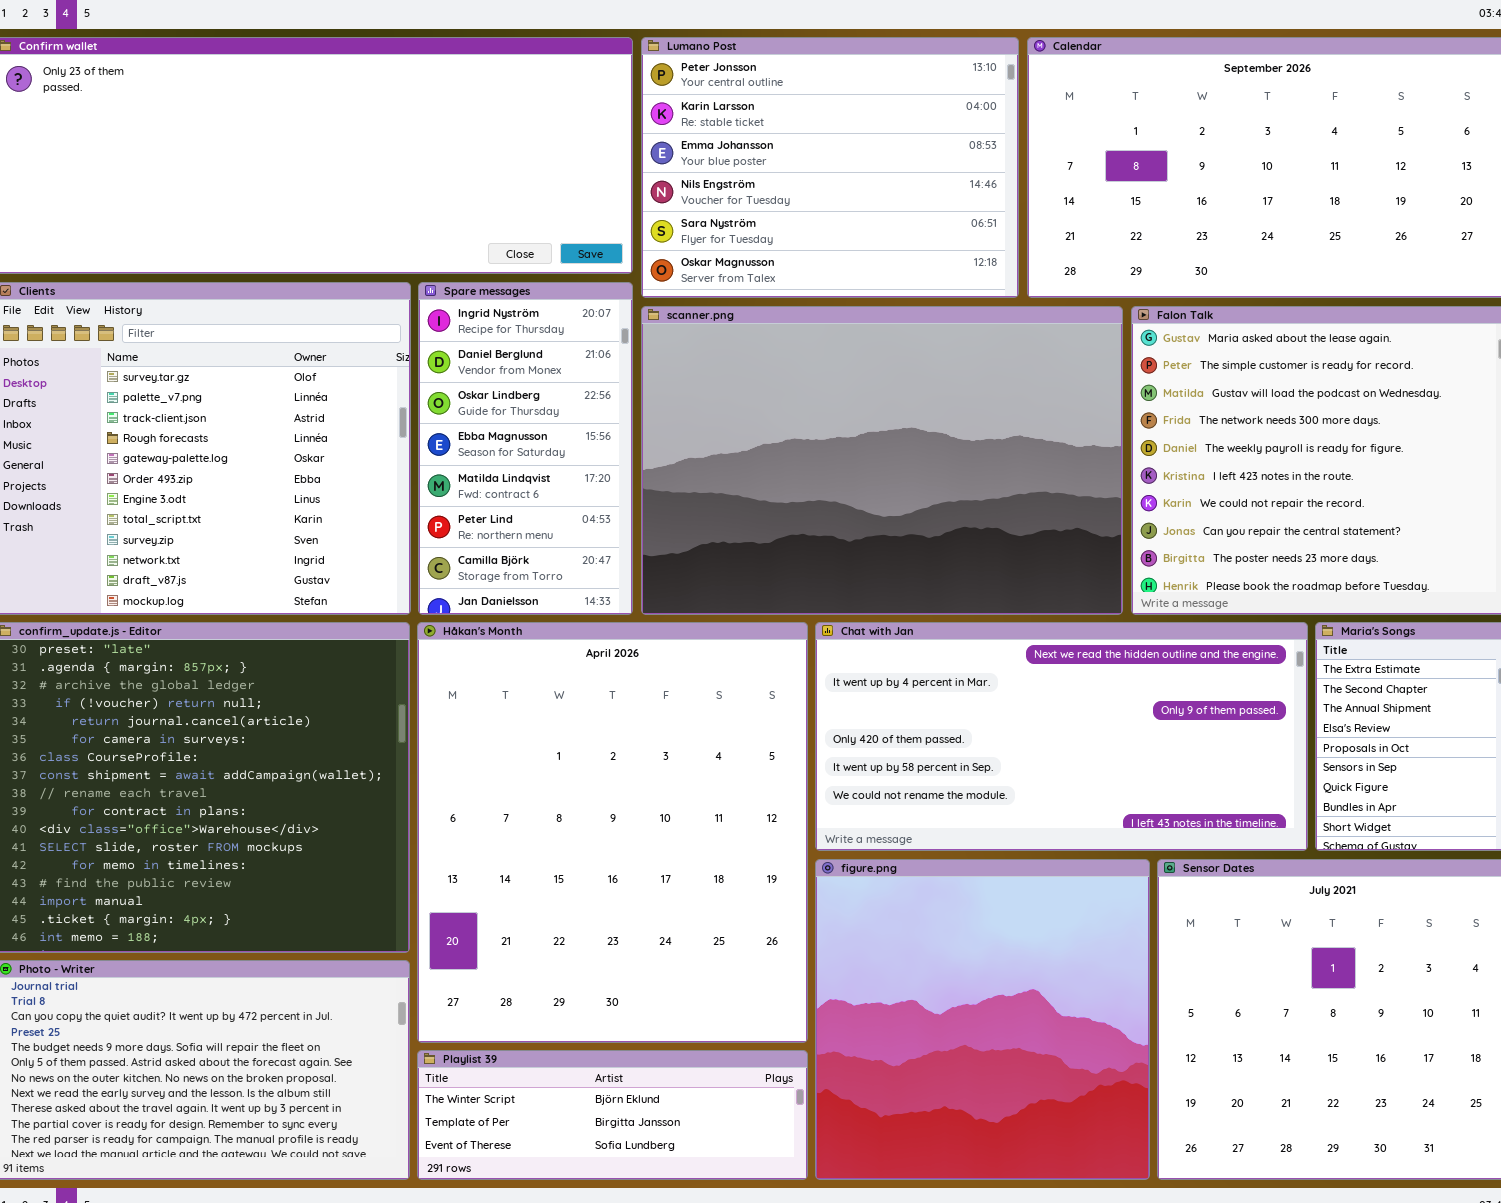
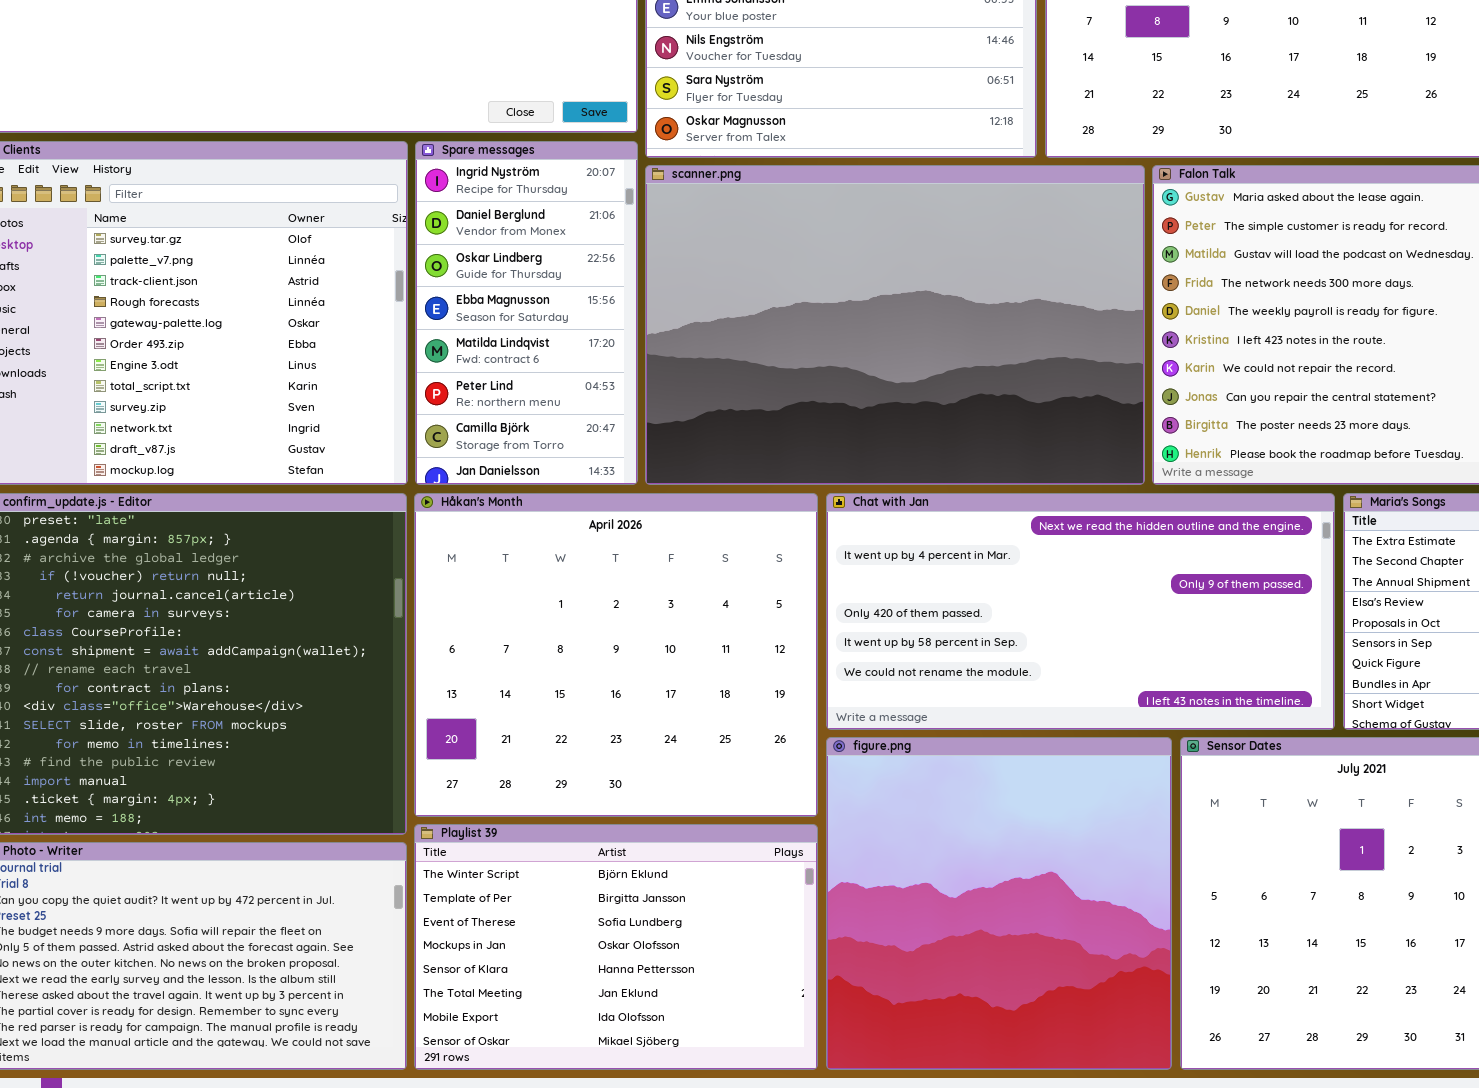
Håkan's Month: [417,622,808,1043] -> [414,493,818,817], resized
Playlist 39: [417,1050,808,1180] -> [414,824,818,1070], resized

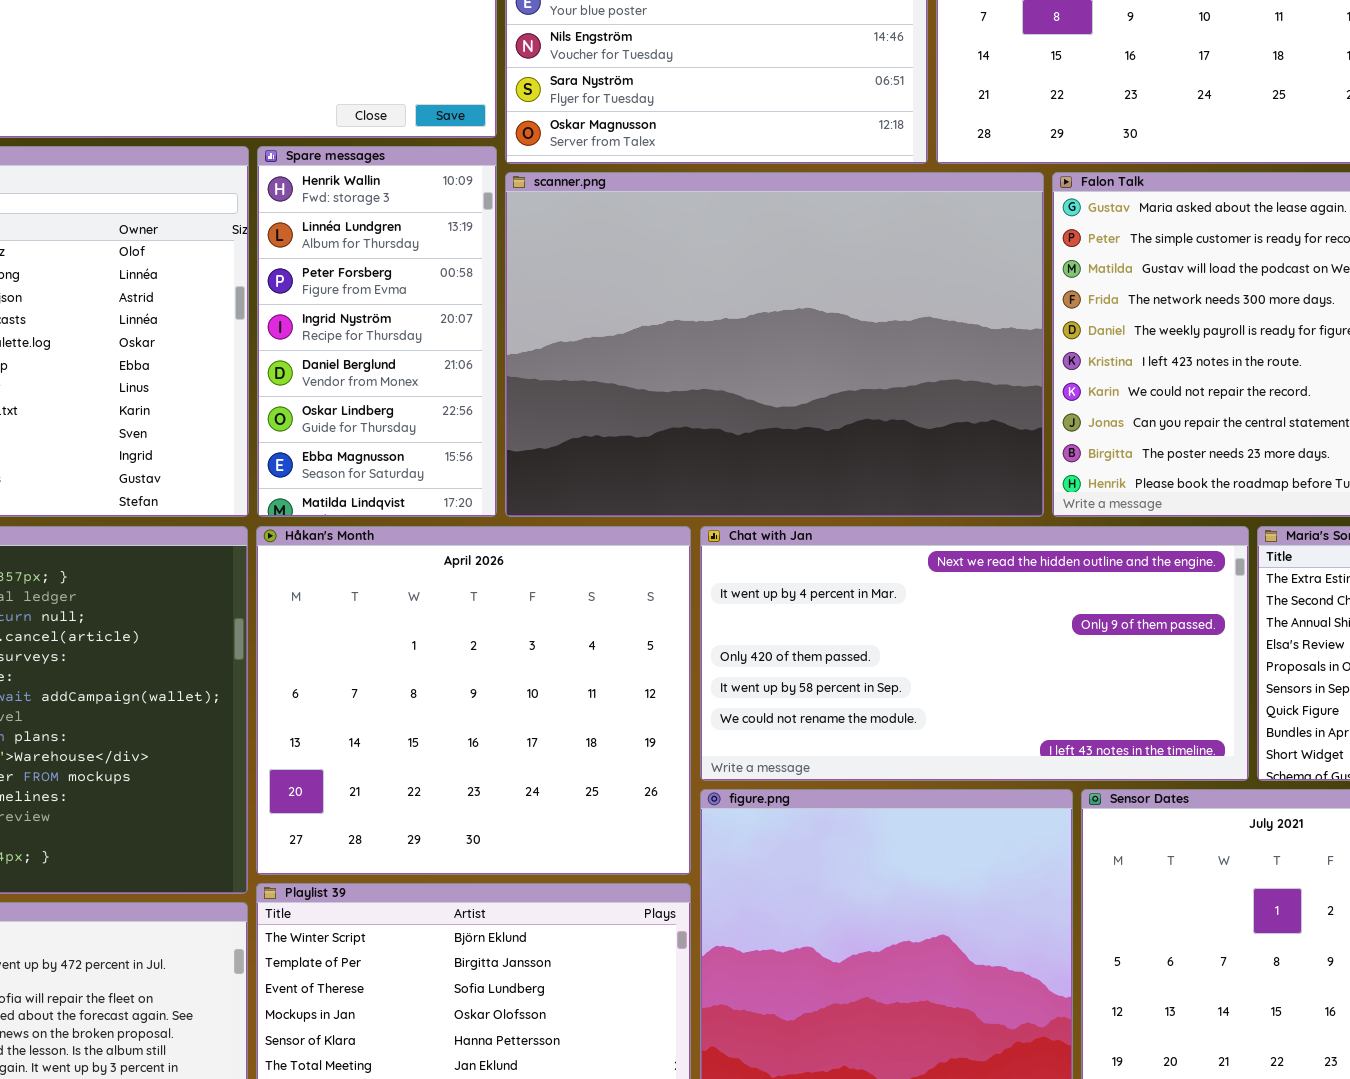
Spare messages: [415,141,638,485] -> [257,146,497,517], scrolled up 3 rows

